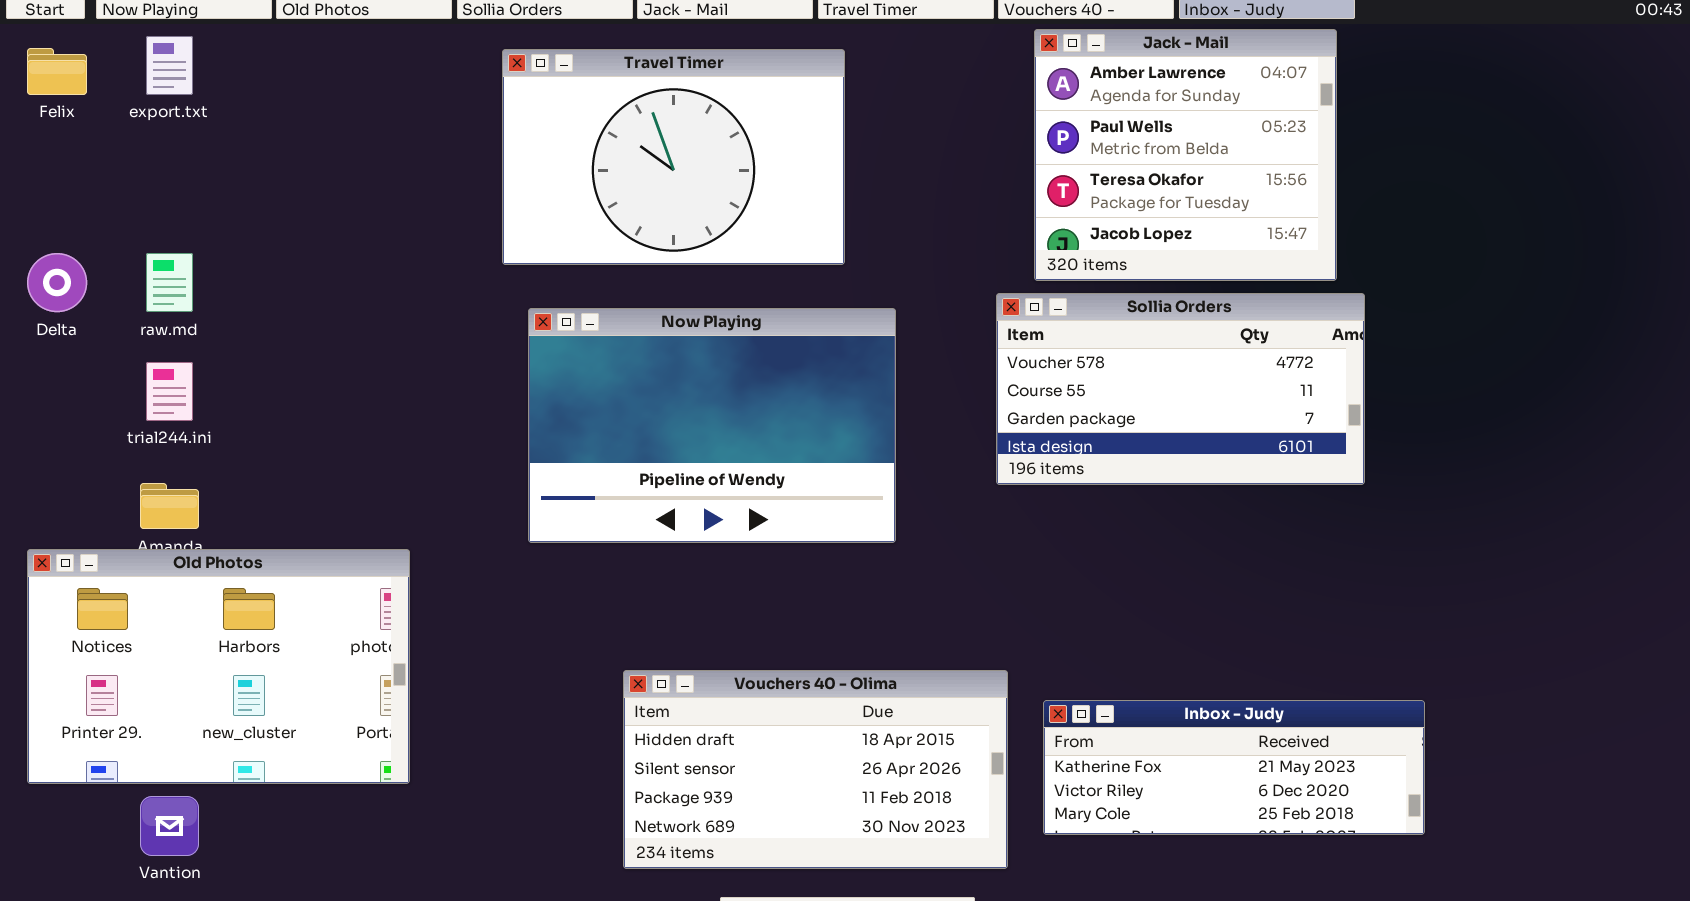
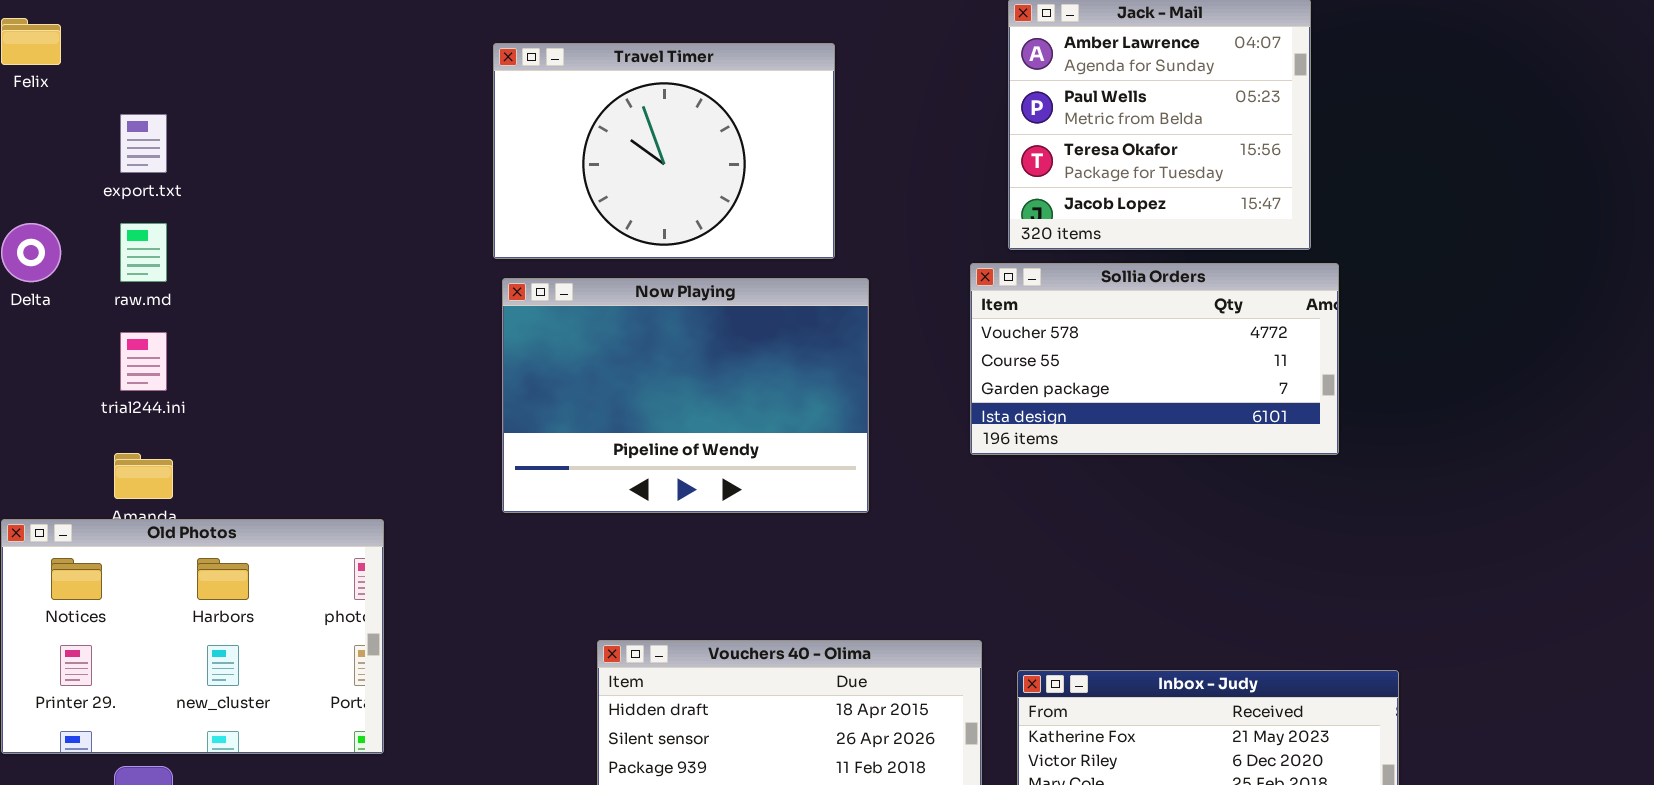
export.txt: [146,36,193,95] -> [120,114,167,173], moved
Travel Timer: [502,49,845,265] -> [493,43,835,259], moved

